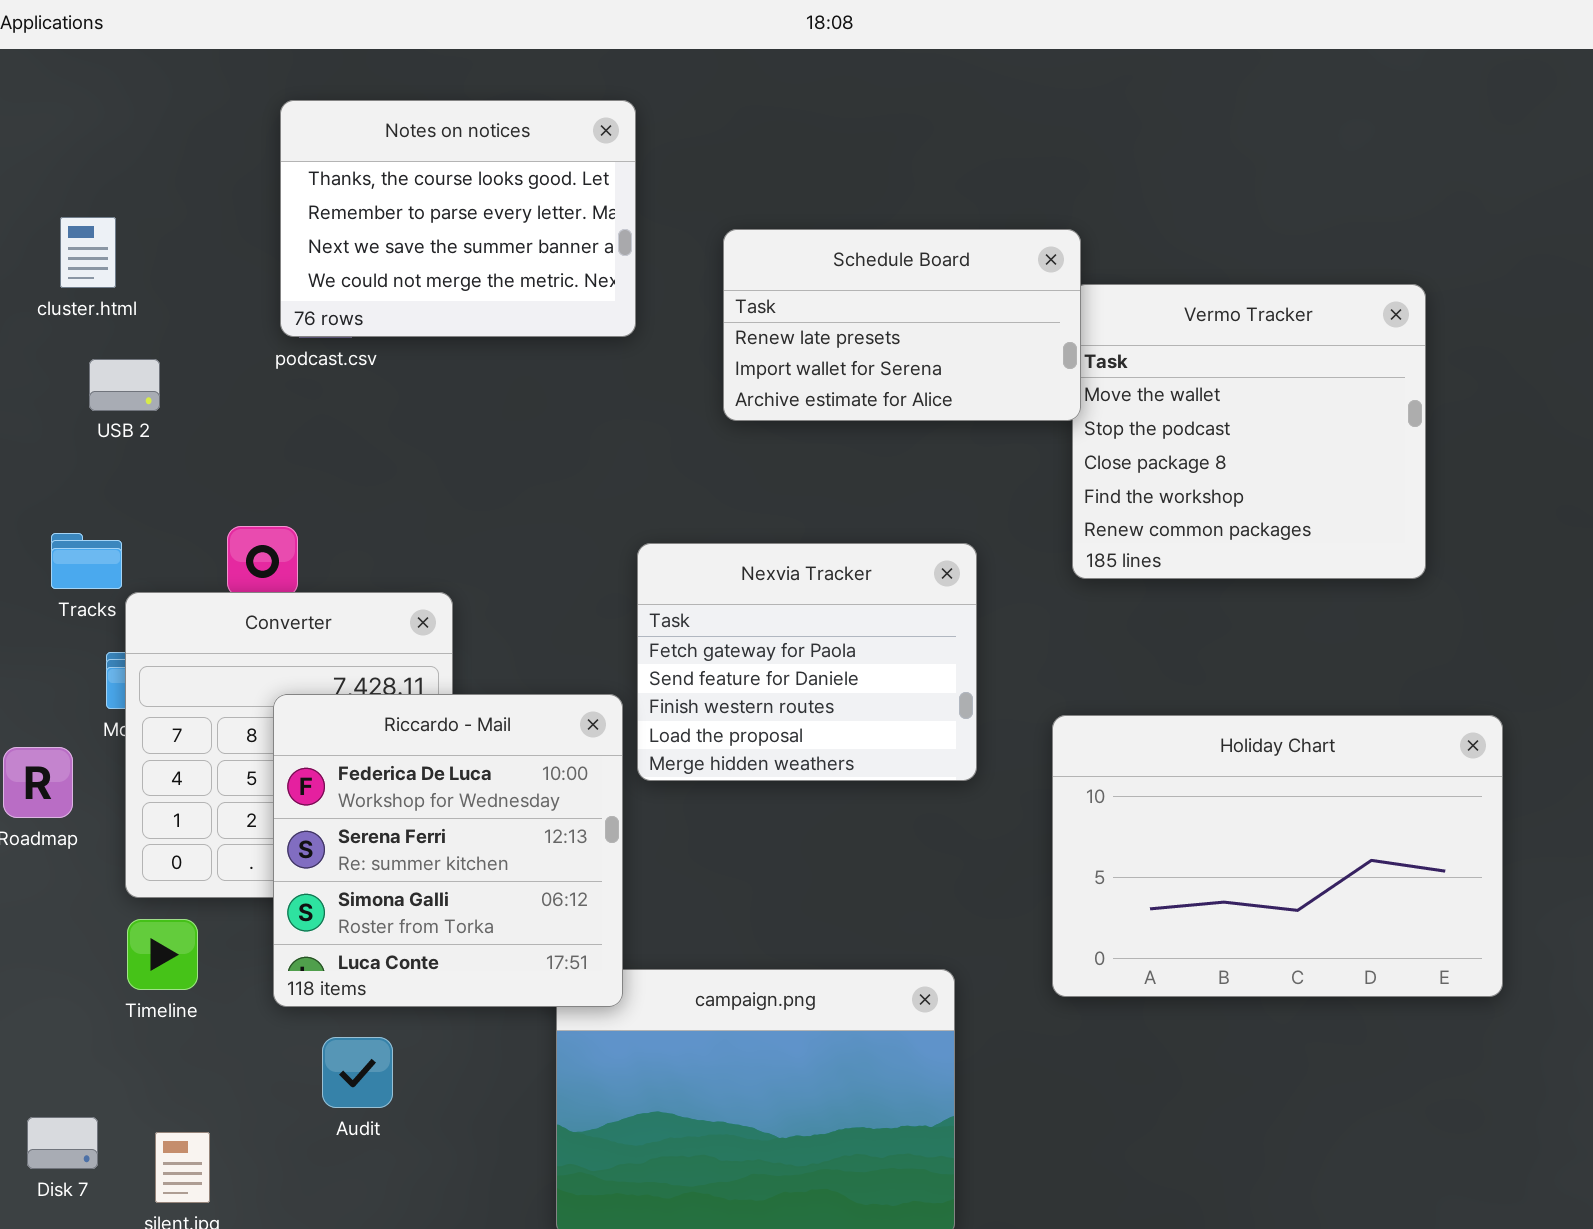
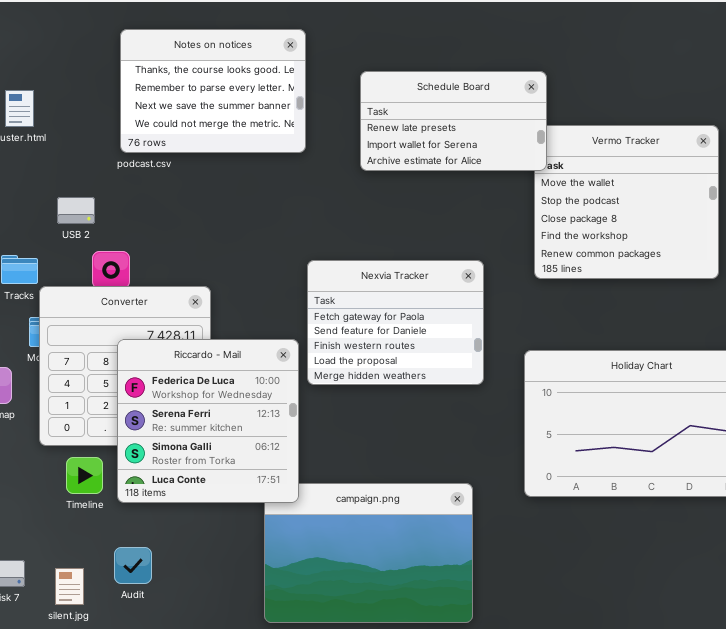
Schedule Board: [723,229,1081,421] -> [360,71,547,171], moved
USB 2: [89,359,160,411] -> [57,197,95,224], moved
Timeline: [127,919,198,990] -> [66,457,103,494], moved
Audit: [322,1037,393,1108] -> [114,547,152,584], moved

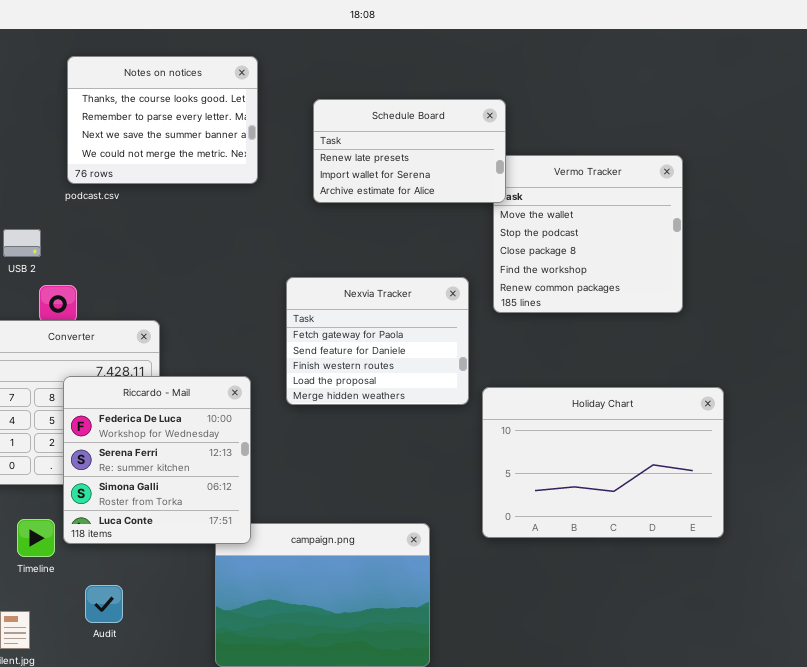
Nexvia Tracker: [307,260,484,385] -> [286,277,469,405], moved
Timeline: [66,457,103,494] -> [17,519,55,557], moved
Audit: [114,547,152,584] -> [85,585,123,623], moved

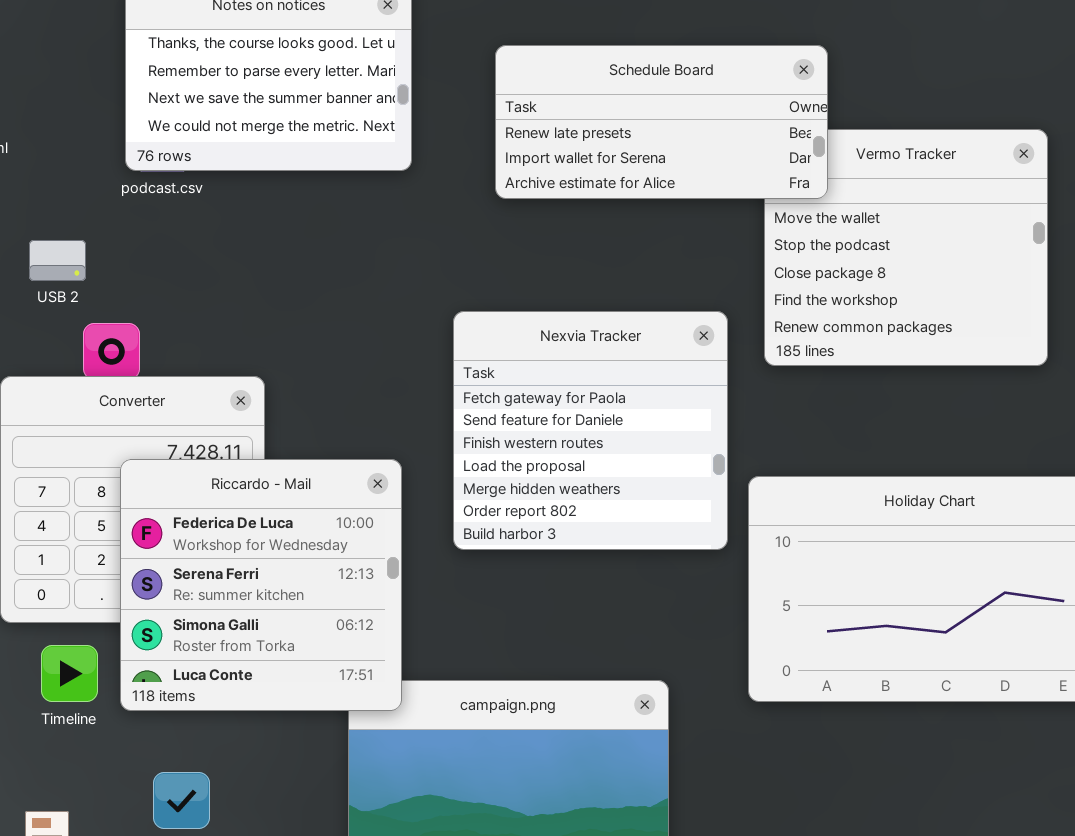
Schedule Board: [313,99,506,203] -> [495,45,828,199], resized
Nexvia Tracker: [286,277,469,405] -> [453,311,728,550], resized
Timeline: [17,519,55,557] -> [41,645,98,702], moved

